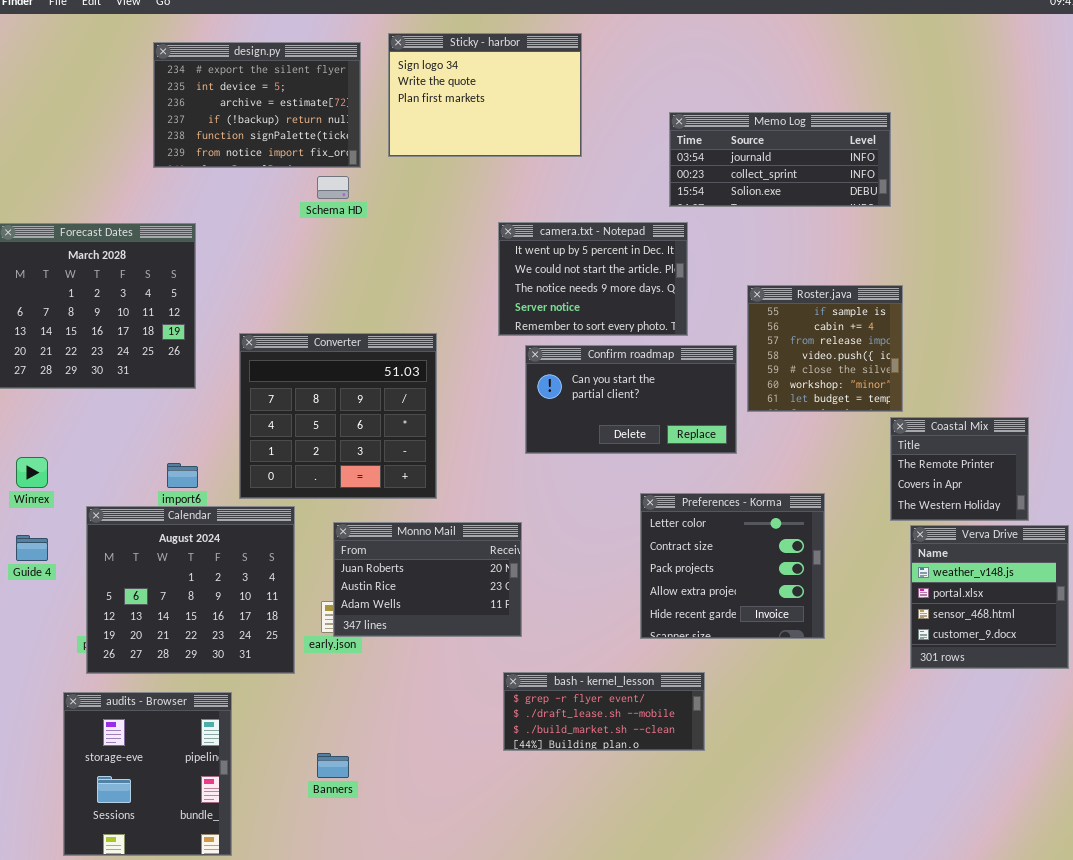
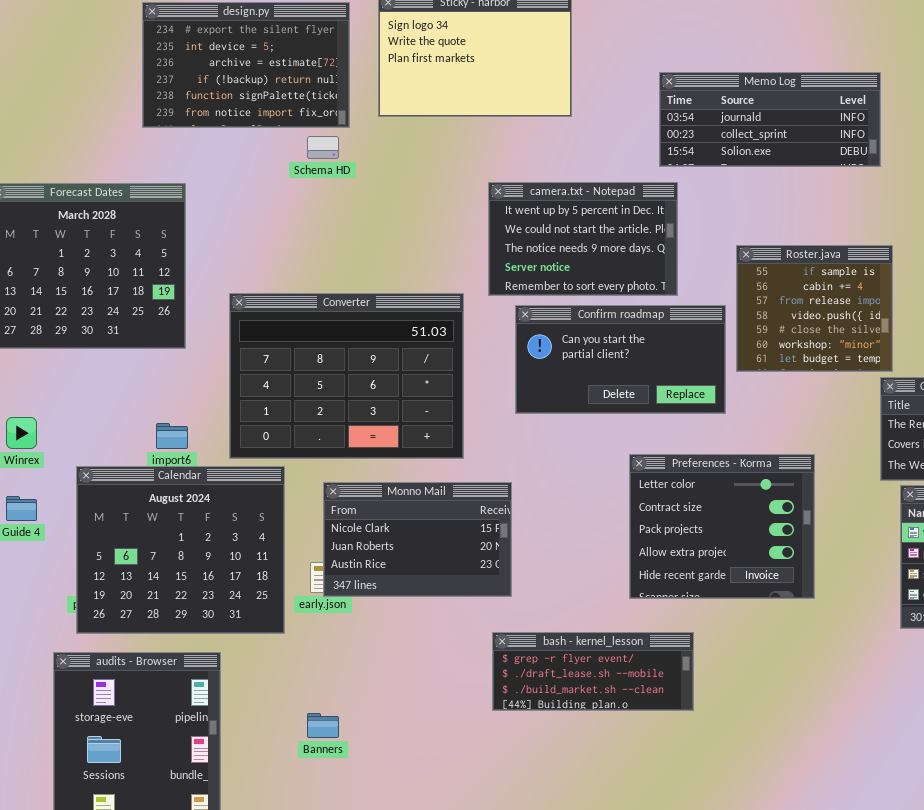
Converter: [239,333,437,499] -> [229,293,464,459], resized
Monno Mail: [333,522,522,637] -> [323,482,512,597], scrolled up 1 row

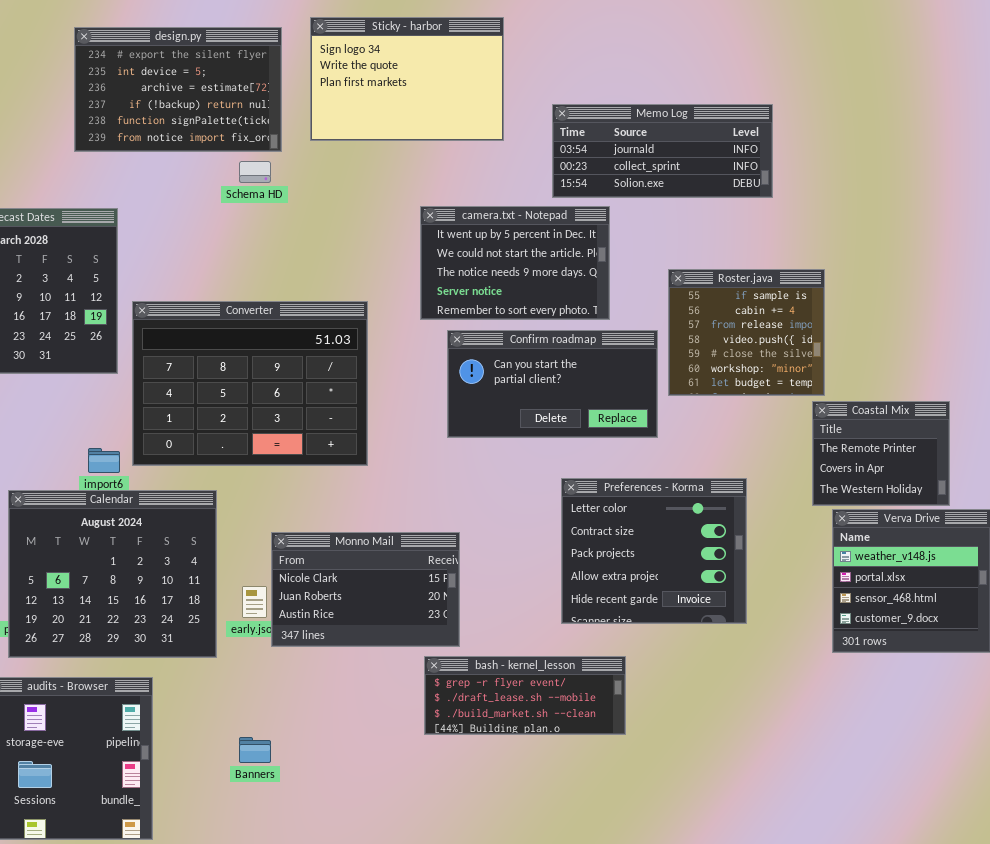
Memo Log: [659,72,881,167] -> [552,104,773,198], moved
Converter: [229,293,464,459] -> [132,301,368,466], moved
Monno Mail: [323,482,512,597] -> [271,532,460,647], moved

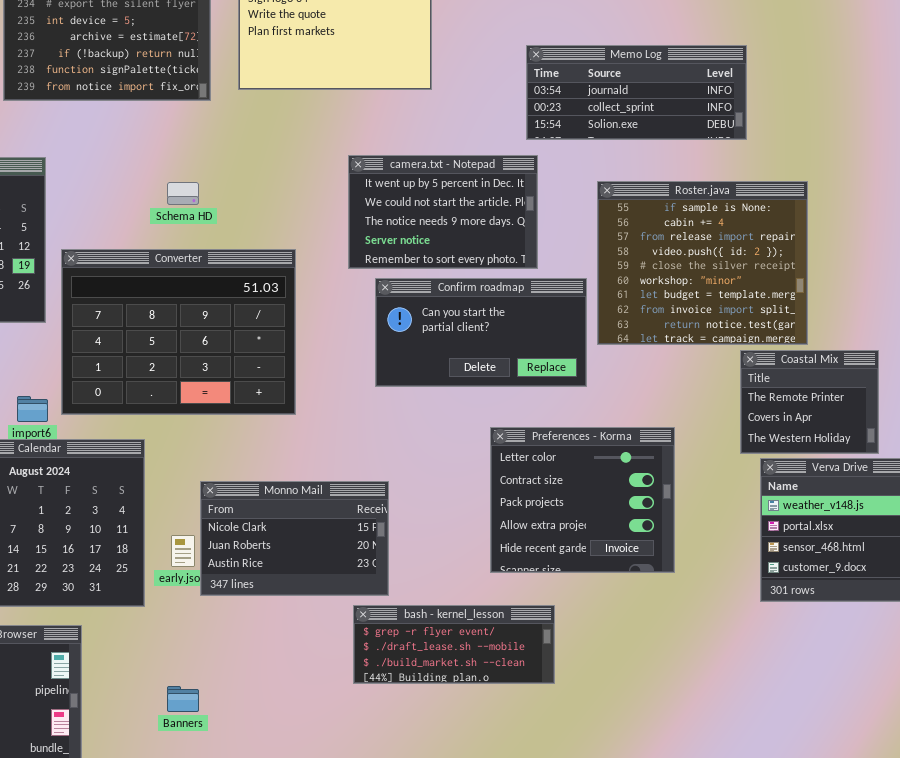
Memo Log: [552,104,773,198] -> [526,45,747,140], moved
Schema HD: [239,161,271,183] -> [167,182,199,205], moved
Roster.java: [668,269,825,396] -> [597,181,808,345], resized

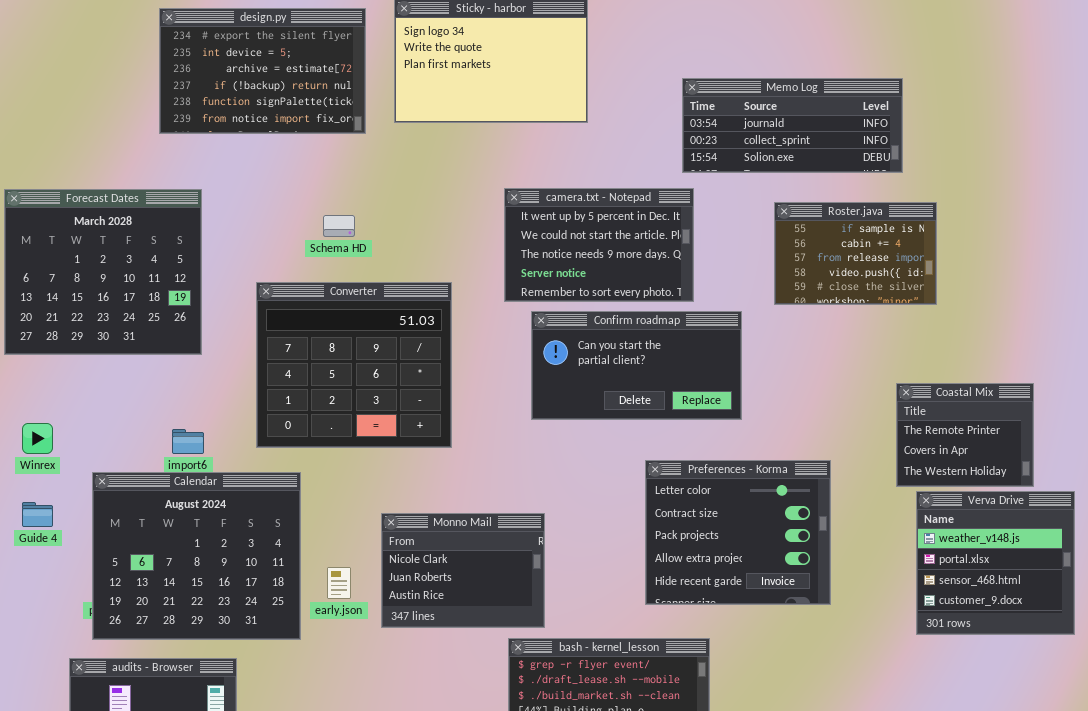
Roster.java: [597,181,808,345] -> [774,202,937,305], moved, resized
Converter: [61,249,296,415] -> [256,282,452,448], resized
Monno Mail: [200,481,389,596] -> [381,513,545,628], resized

